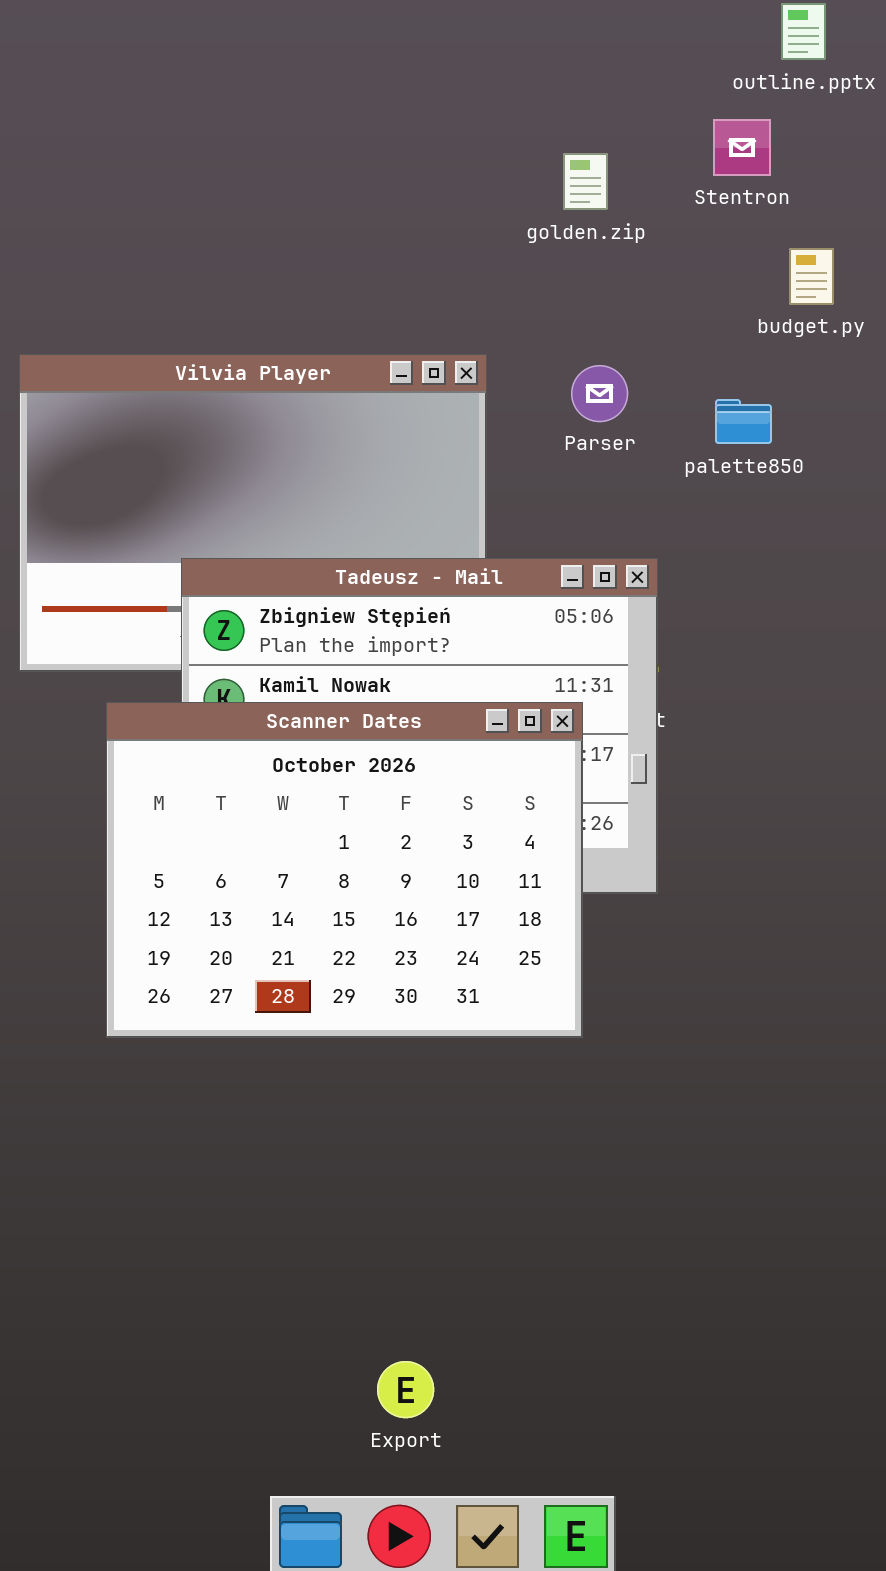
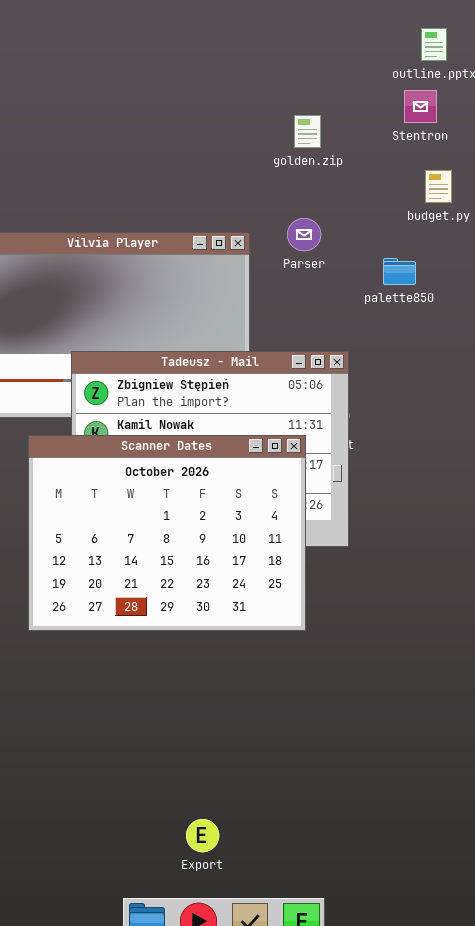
Stentron: [713,119,771,176] -> [404,90,437,123], moved
Parser: [571,365,628,422] -> [287,218,321,251], moved

